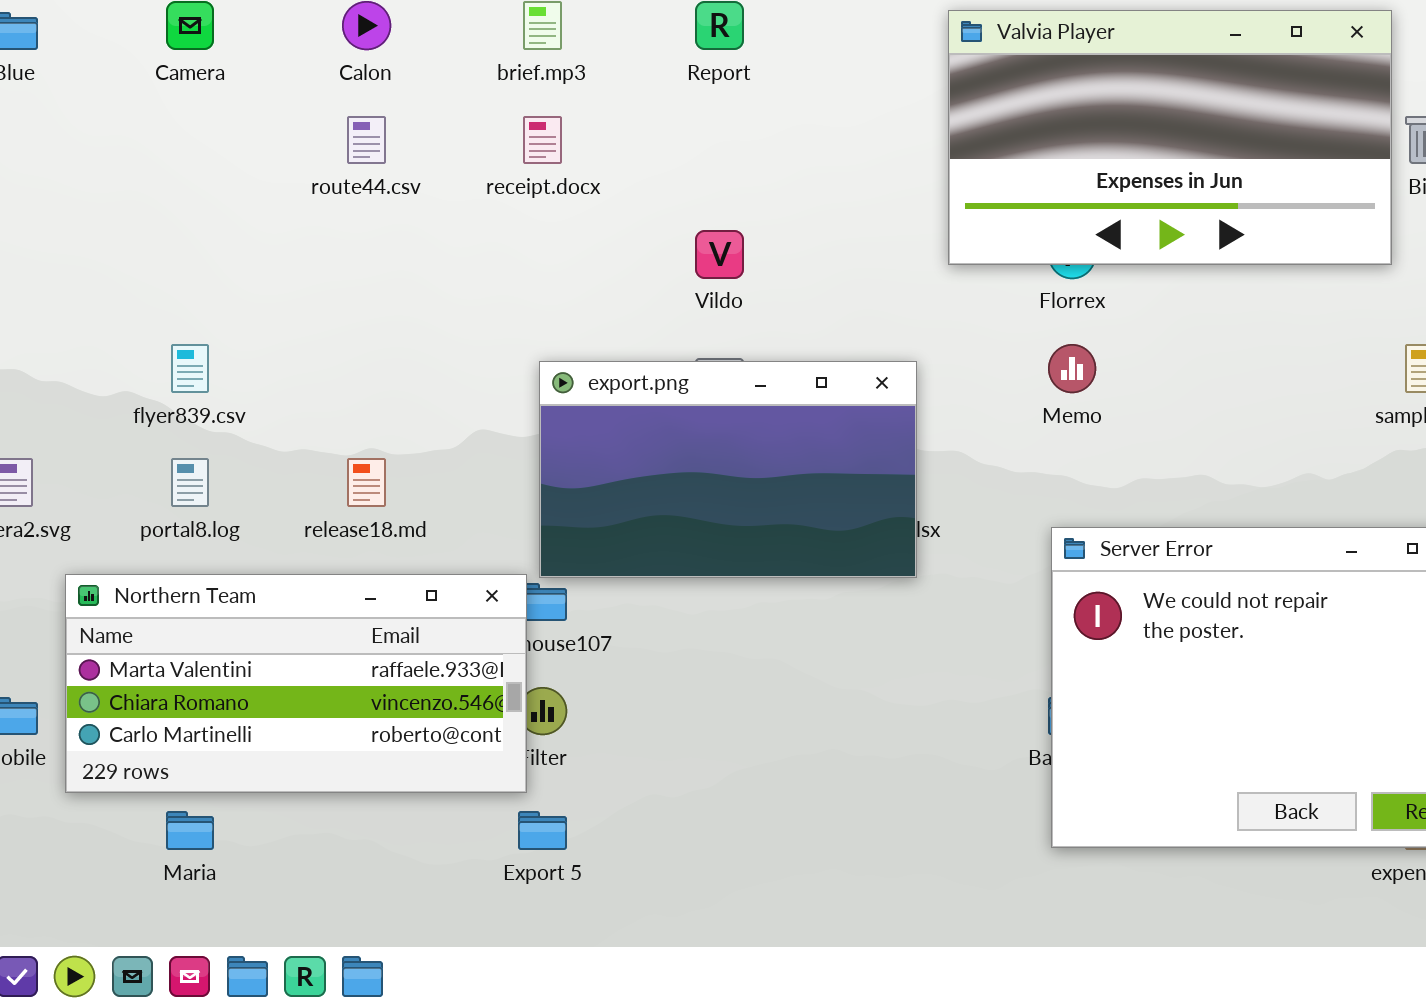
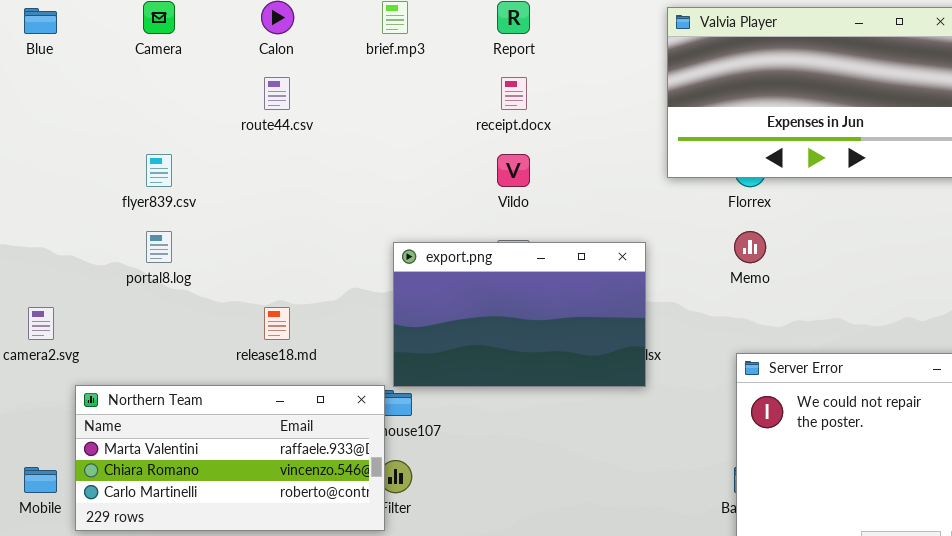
receipt.docx: [523,116,562,164] -> [501,77,527,110], moved
flyer839.csv: [171,344,209,393] -> [146,154,172,187], moved
portal8.log: [171,458,209,507] -> [146,231,172,263], moved

